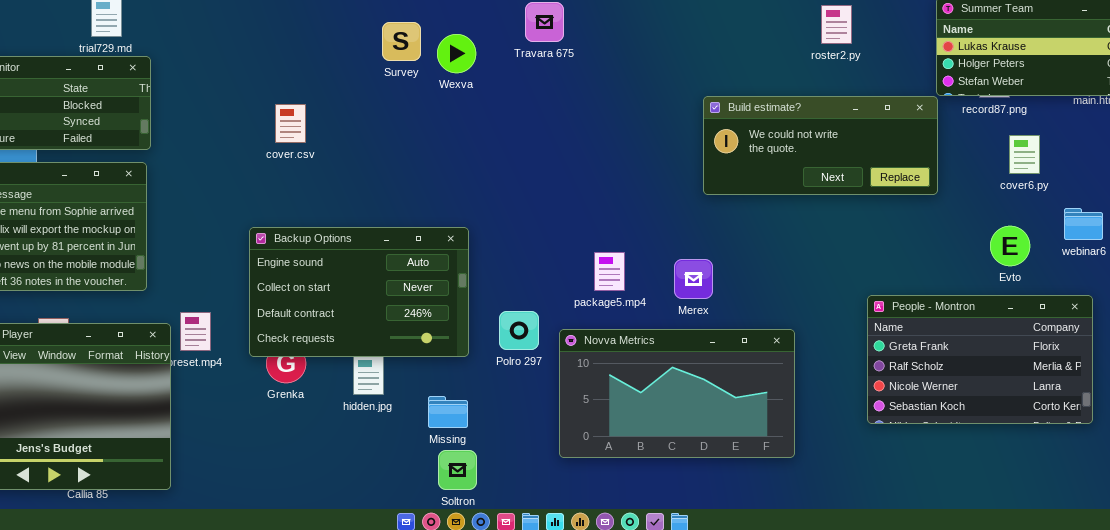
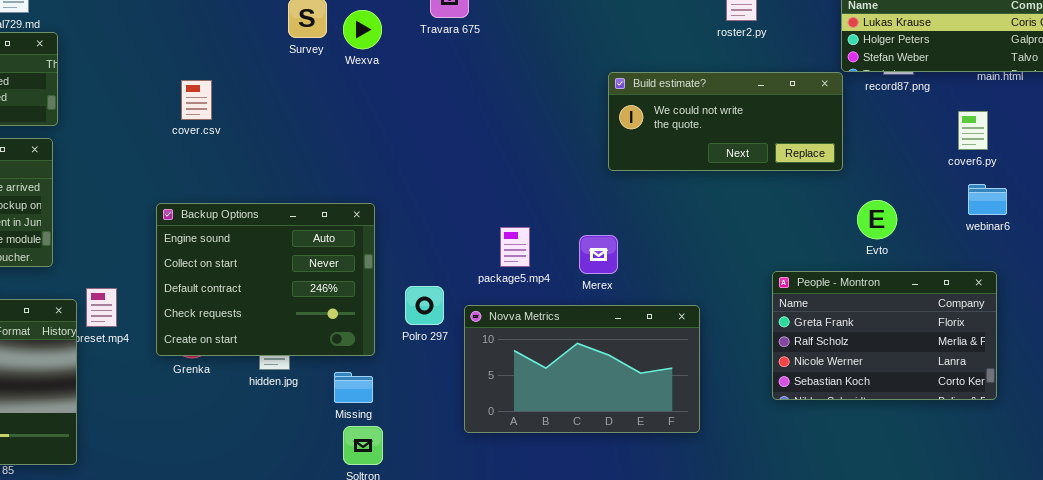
cover6.py: [1009,135,1040,174] -> [958,111,988,150], moved
Evto: [990,226,1030,266] -> [857,200,897,239], moved
Backup Options: [249,227,469,357] -> [156,203,375,356], resized

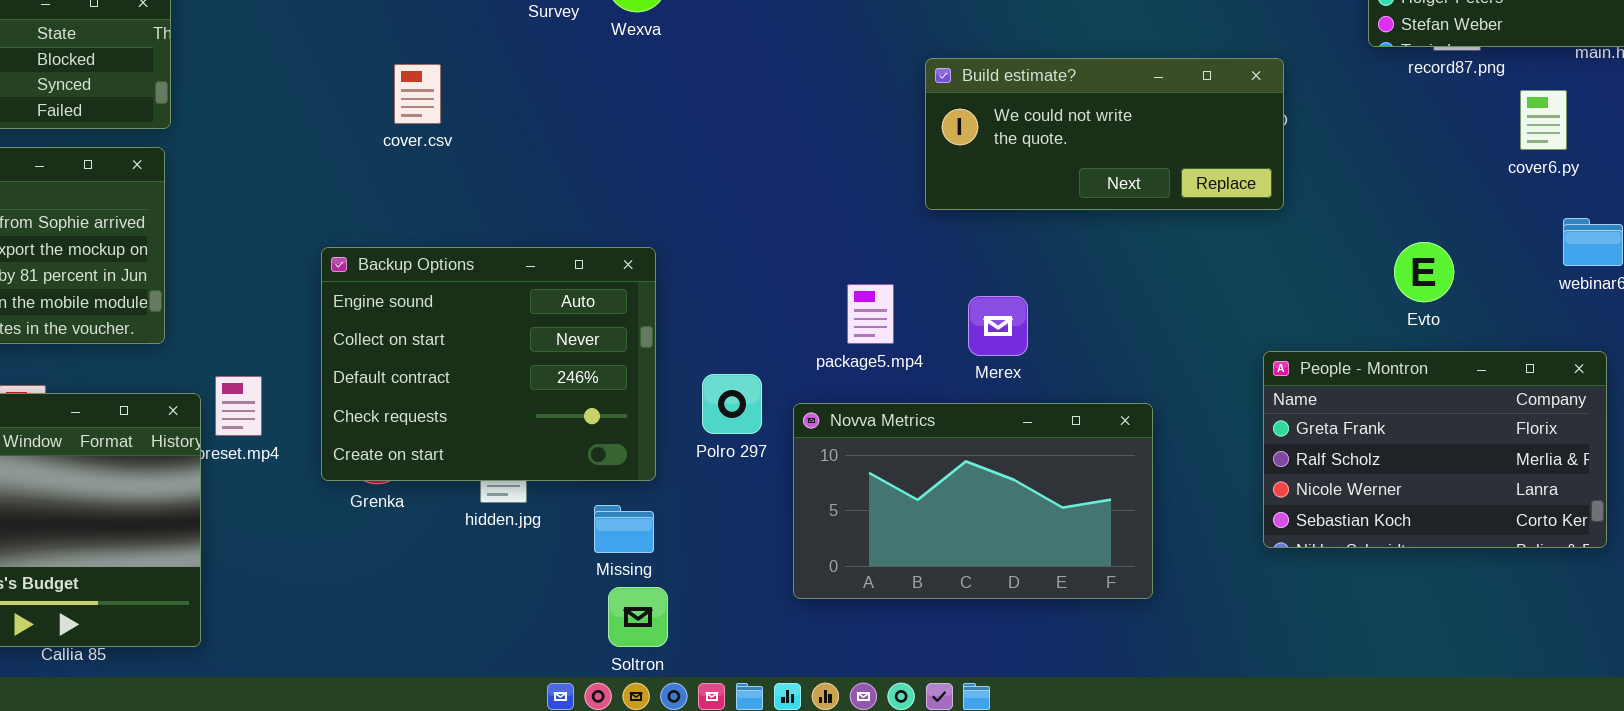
Build estimate?: [608,72,843,171] -> [925,58,1284,210], moved
cover.csv: [181,80,212,120] -> [394,64,441,124], moved
cover6.py: [958,111,988,150] -> [1520,90,1567,150], moved

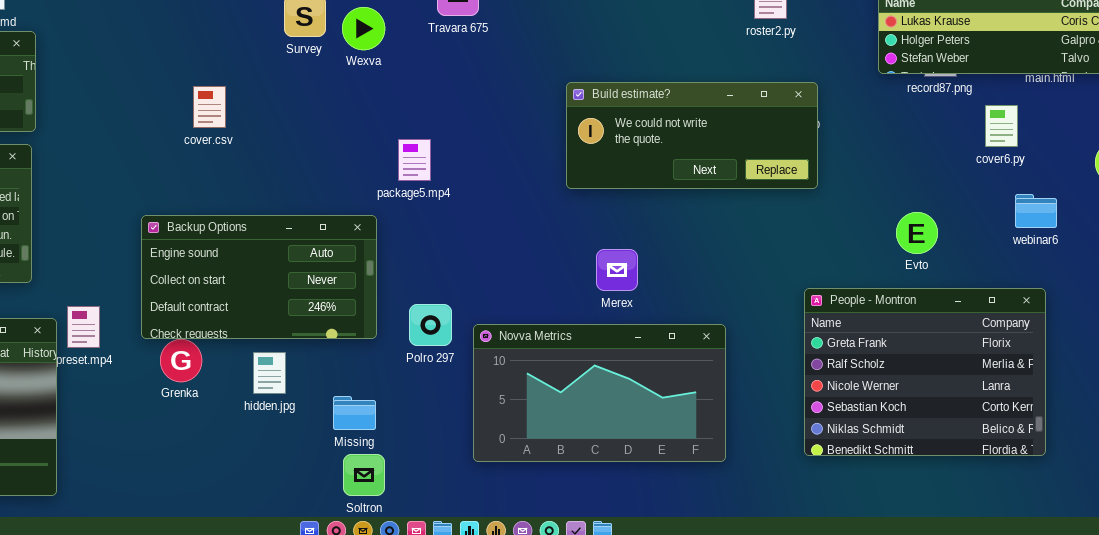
Backup Options: [321,247,656,481] -> [141,215,377,339], resized
package5.mp4: [847,284,894,344] -> [398,139,431,181], moved
People - Montron: [1263,351,1607,548] -> [804,288,1046,456], resized

